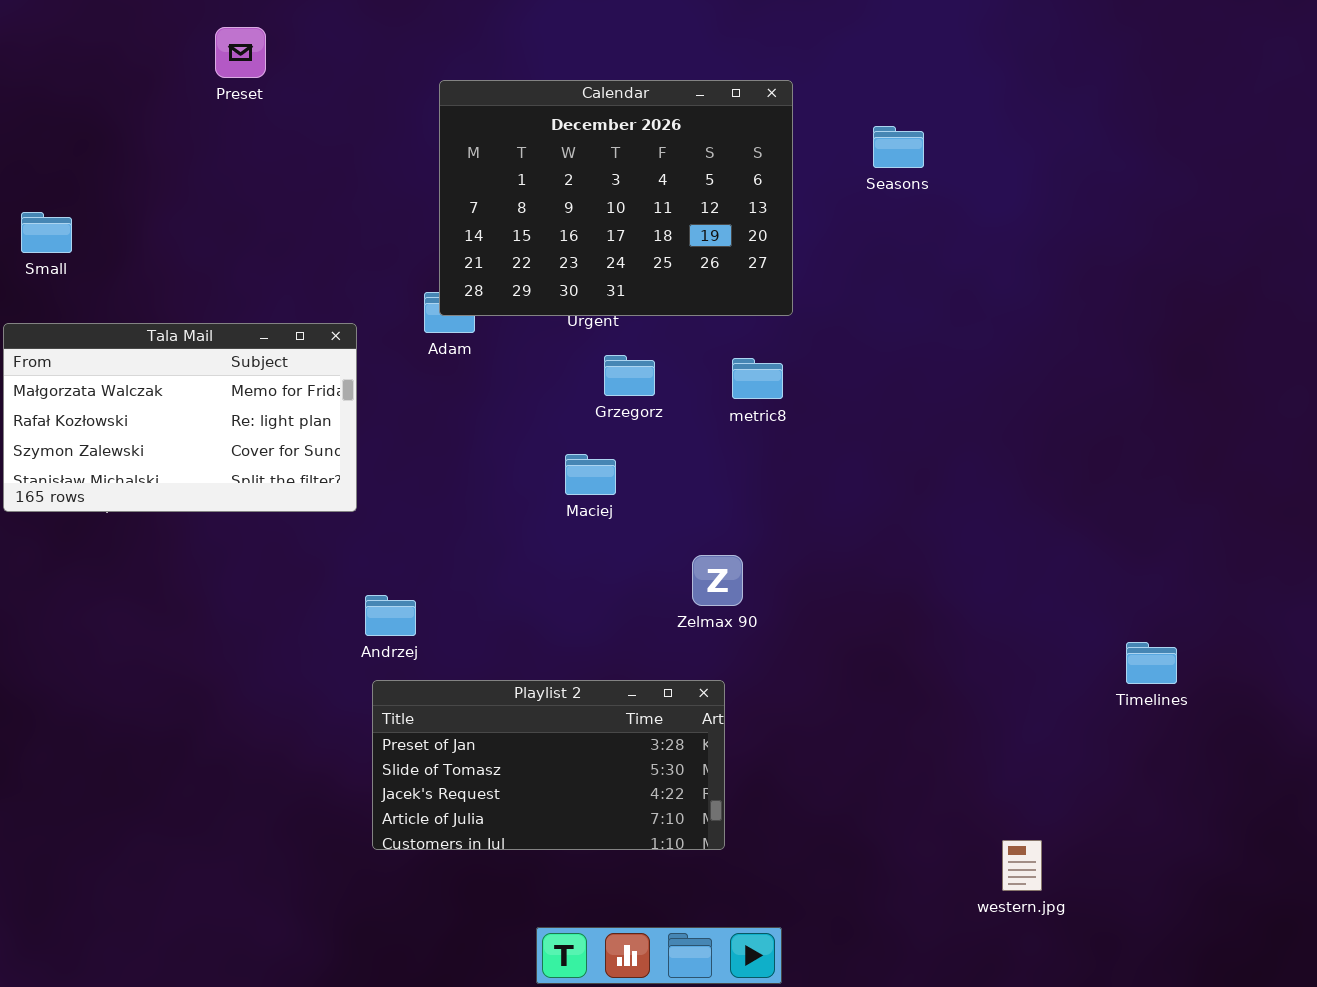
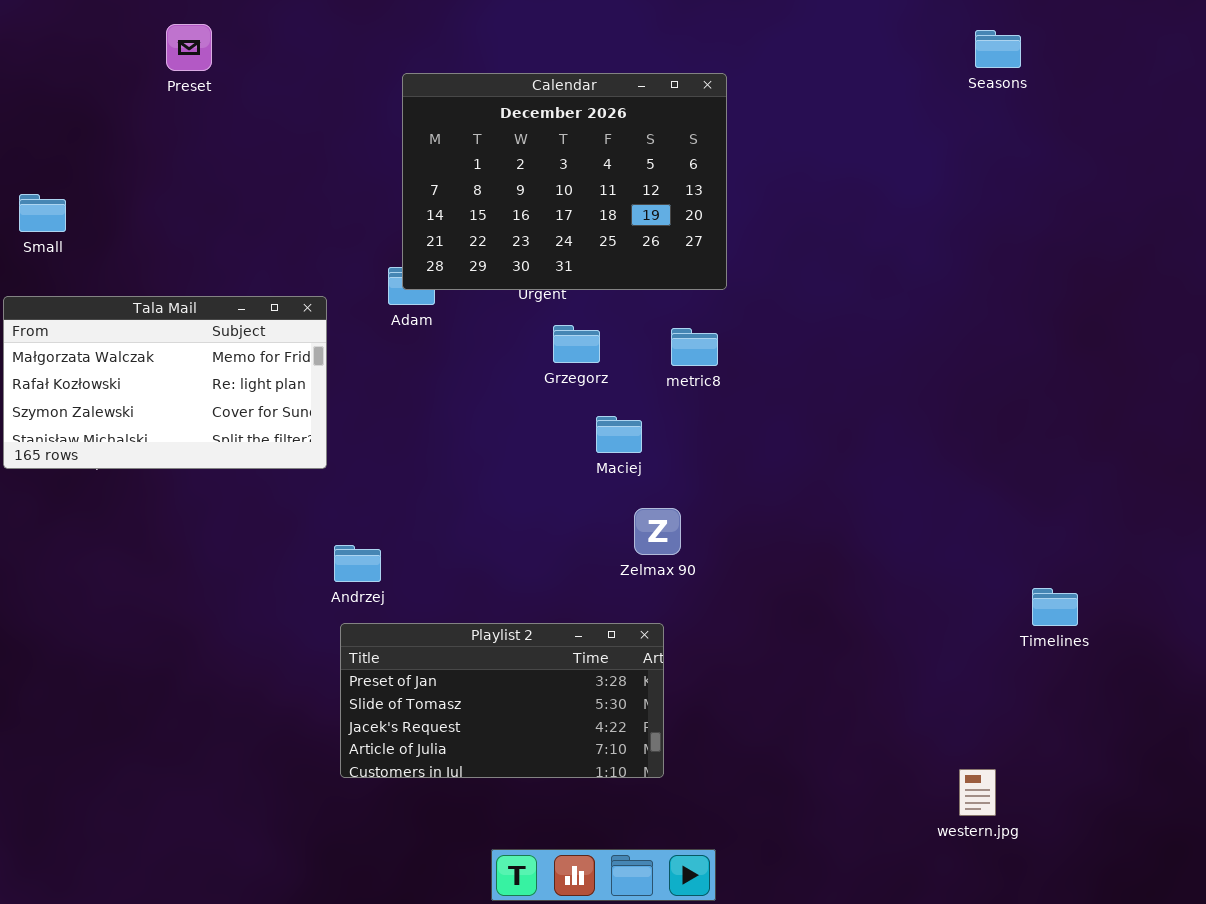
Preset: [215,27,266,78] -> [166,24,212,71], moved
Seasons: [873,126,924,168] -> [975,30,1021,68], moved
Maciej: [565,454,616,495] -> [596,416,642,453], moved
western.jpg: [1002,840,1042,891] -> [959,769,996,816], moved

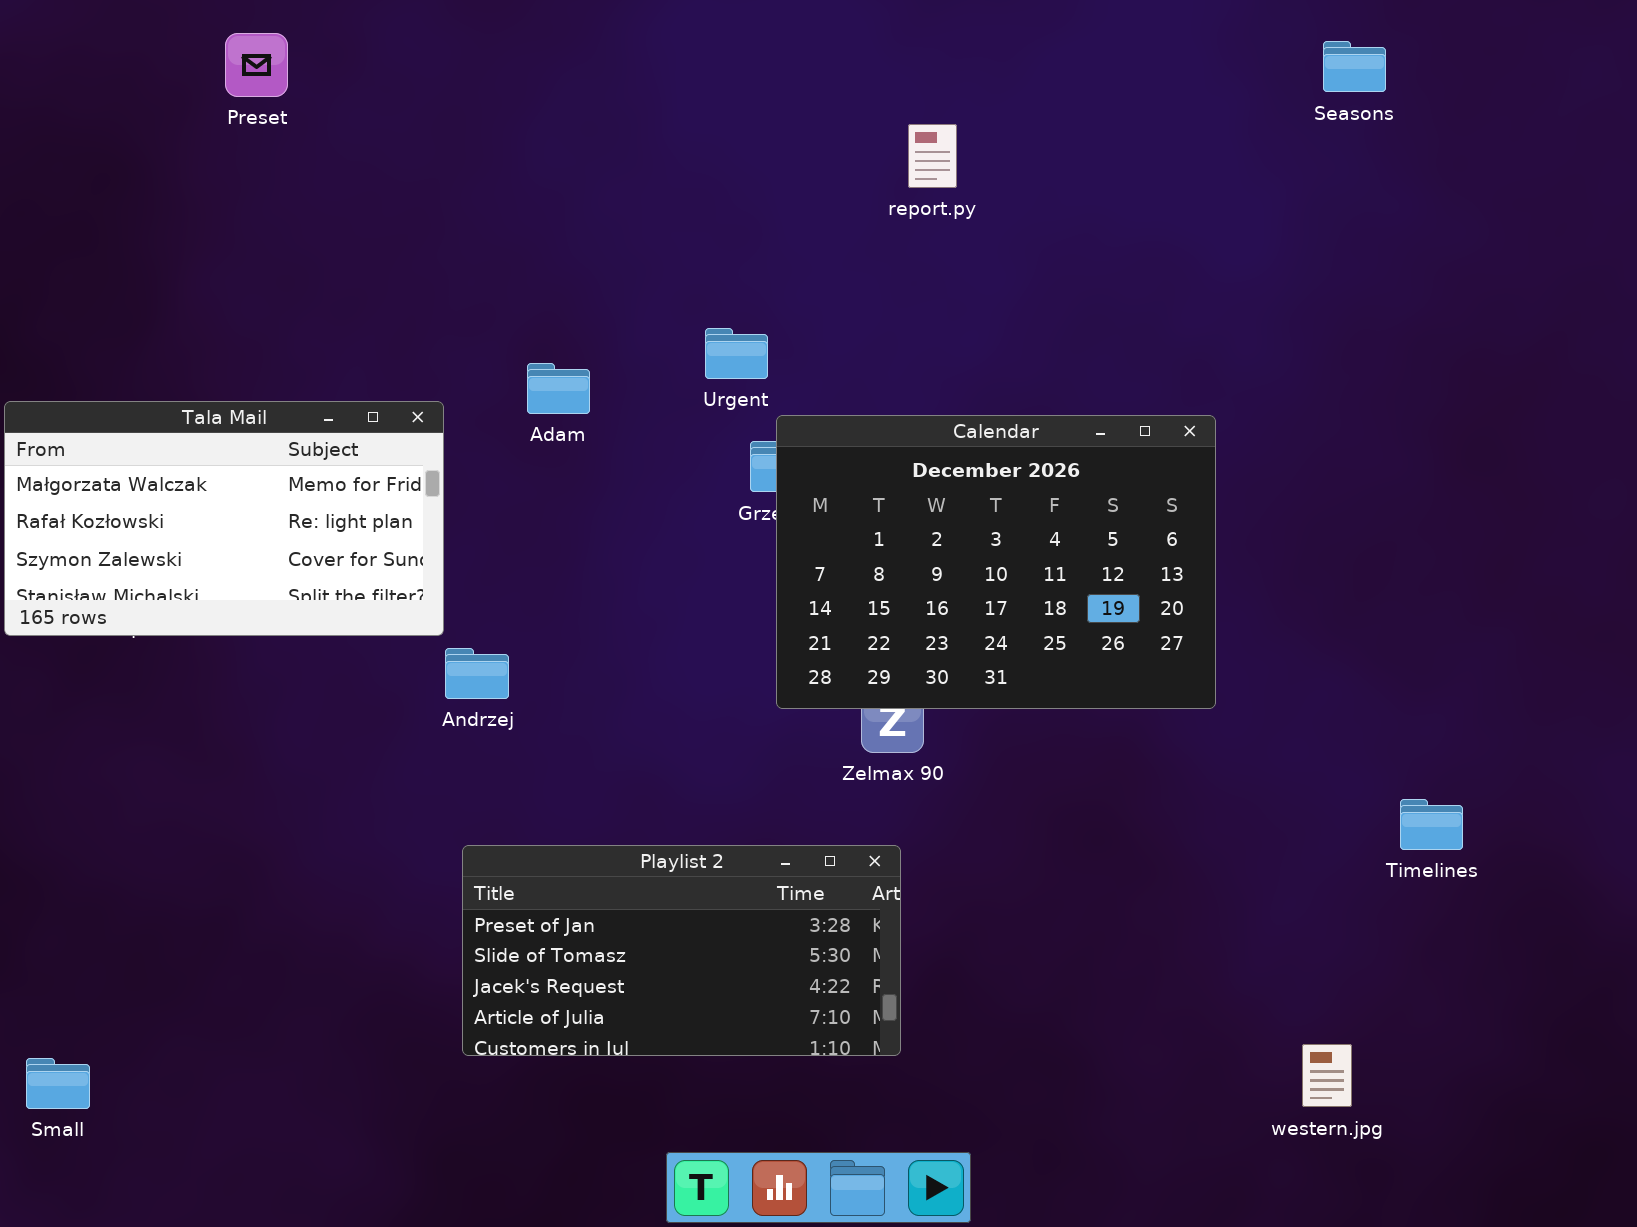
Calendar: [402,73,727,290] -> [776,415,1216,709], moved
Small: [19,194,66,232] -> [26,1058,90,1109], moved
Andrzej: [334,545,381,582] -> [445,648,509,699], moved

